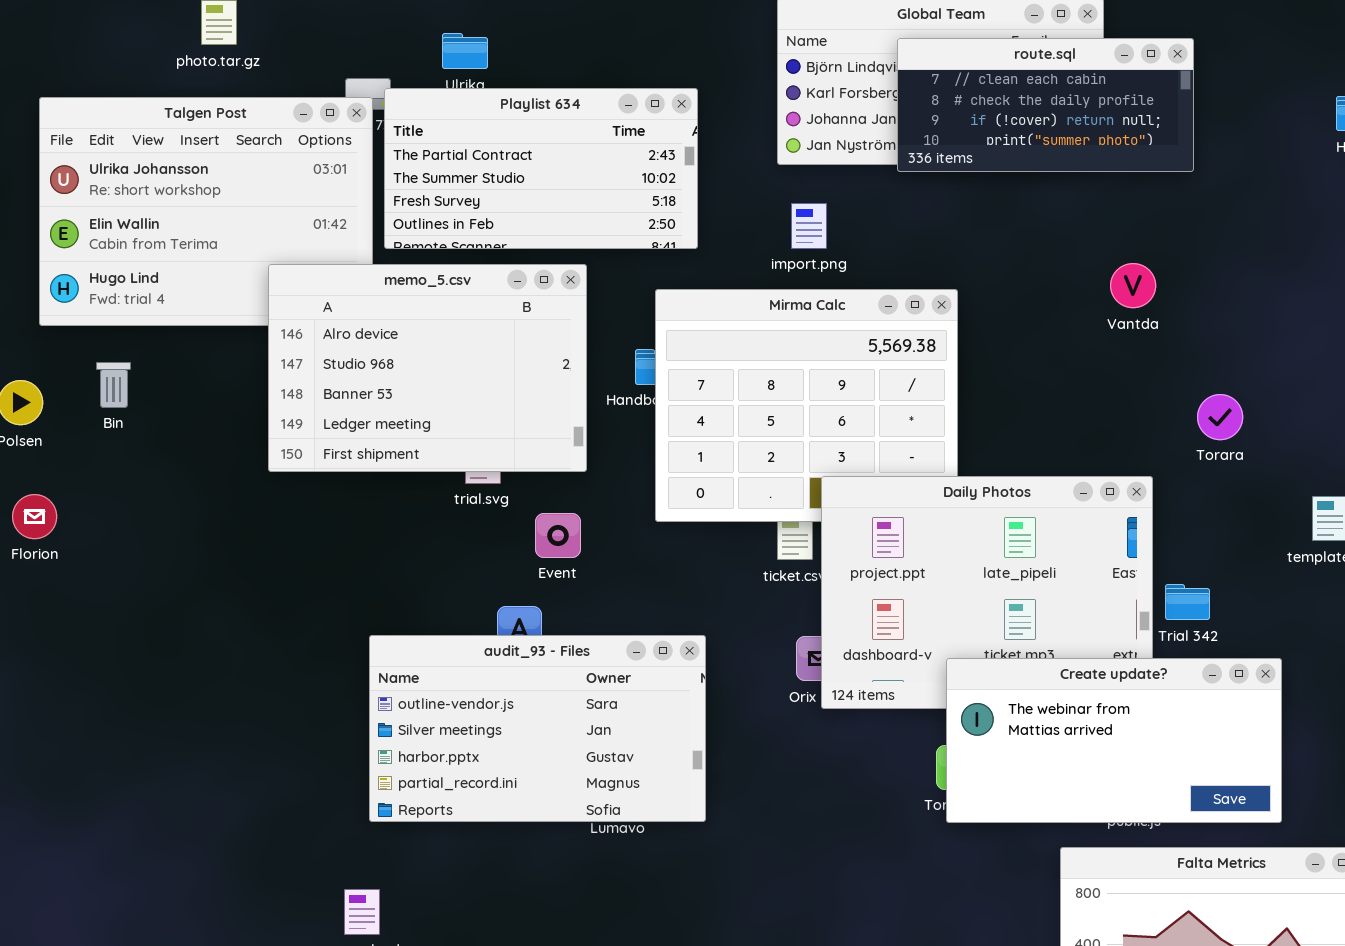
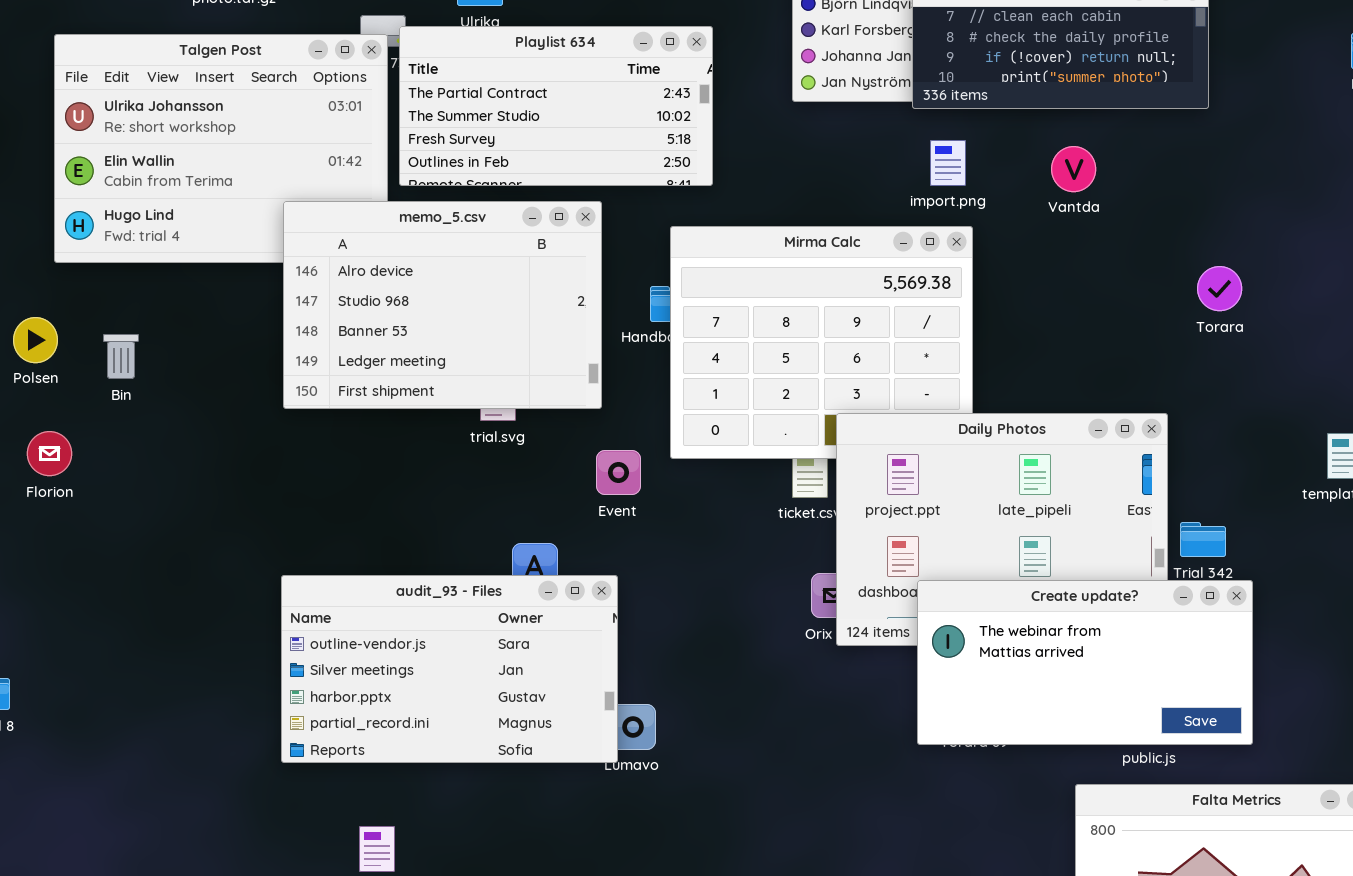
import.png: [791,203,827,249] -> [930,140,966,186], moved
Vantda: [1110,263,1156,308] -> [1051,146,1096,192], moved
Bin: [96,362,131,408] -> [103,334,139,379], moved
Torara: [1197,394,1243,440] -> [1197,266,1242,311], moved
Event: [535,513,581,558] -> [596,450,641,495], moved
audit_93 - Files: [369,635,706,822] -> [281,575,618,763], moved
Create update?: [946,658,1282,823] -> [917,580,1253,745], moved

